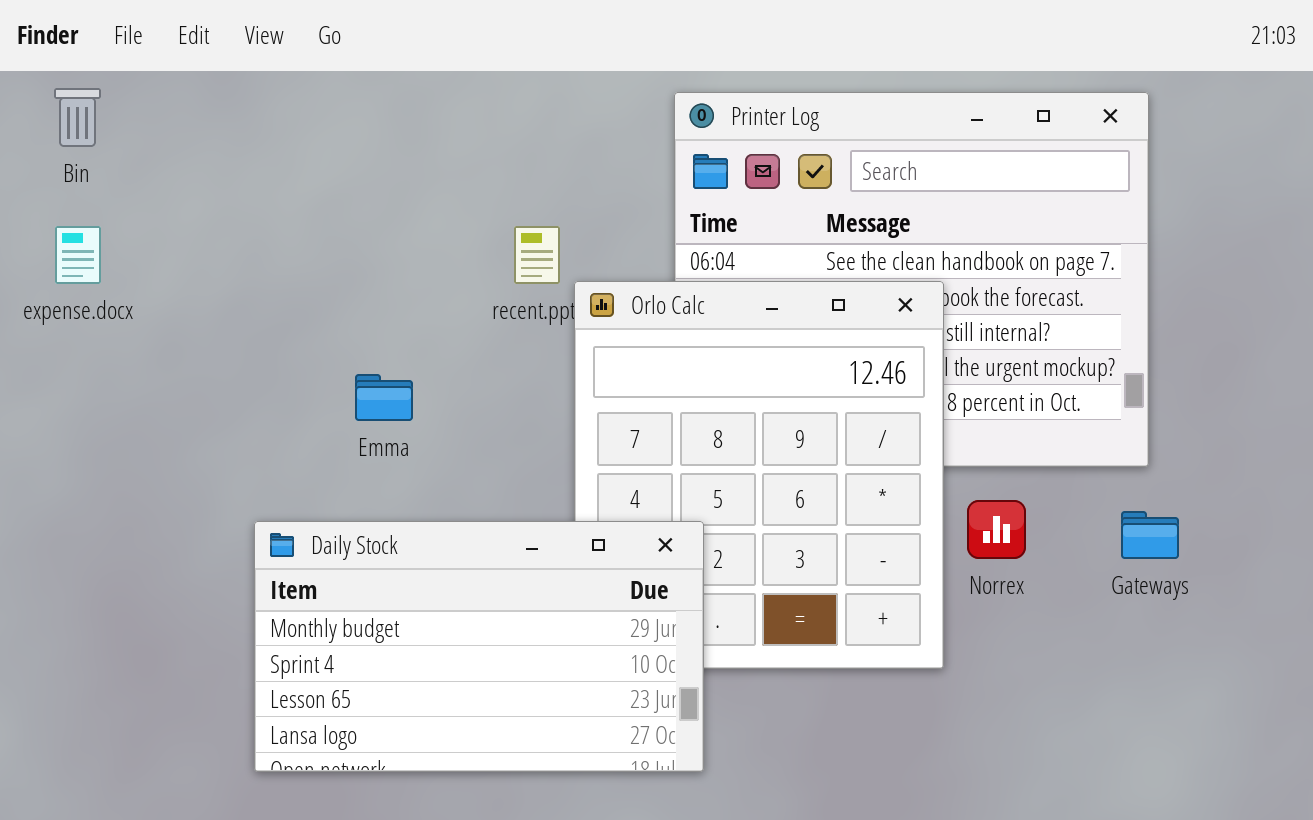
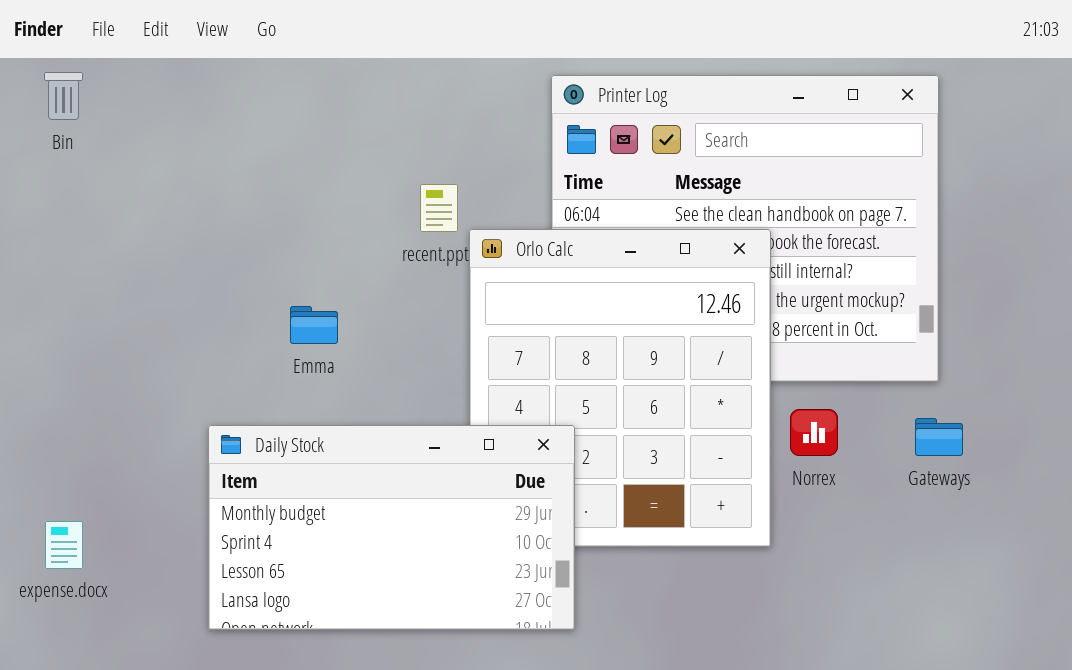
expense.docx: [55,226,101,284] -> [45,521,83,569], moved

